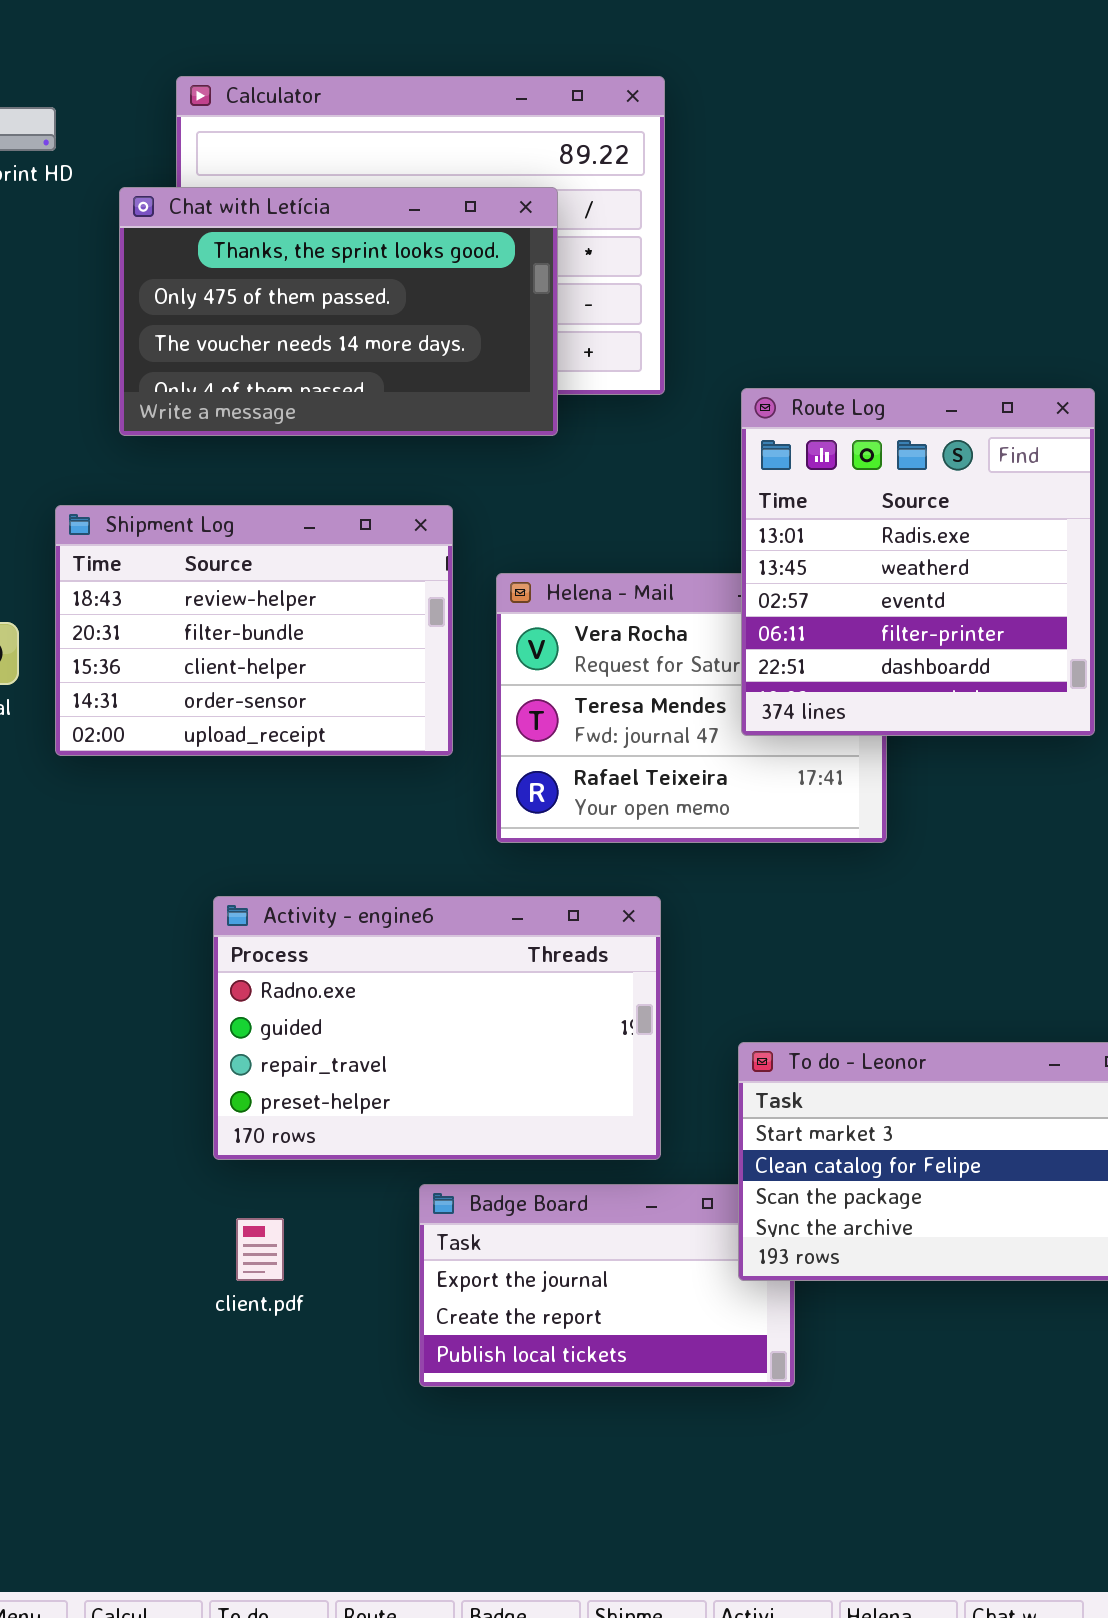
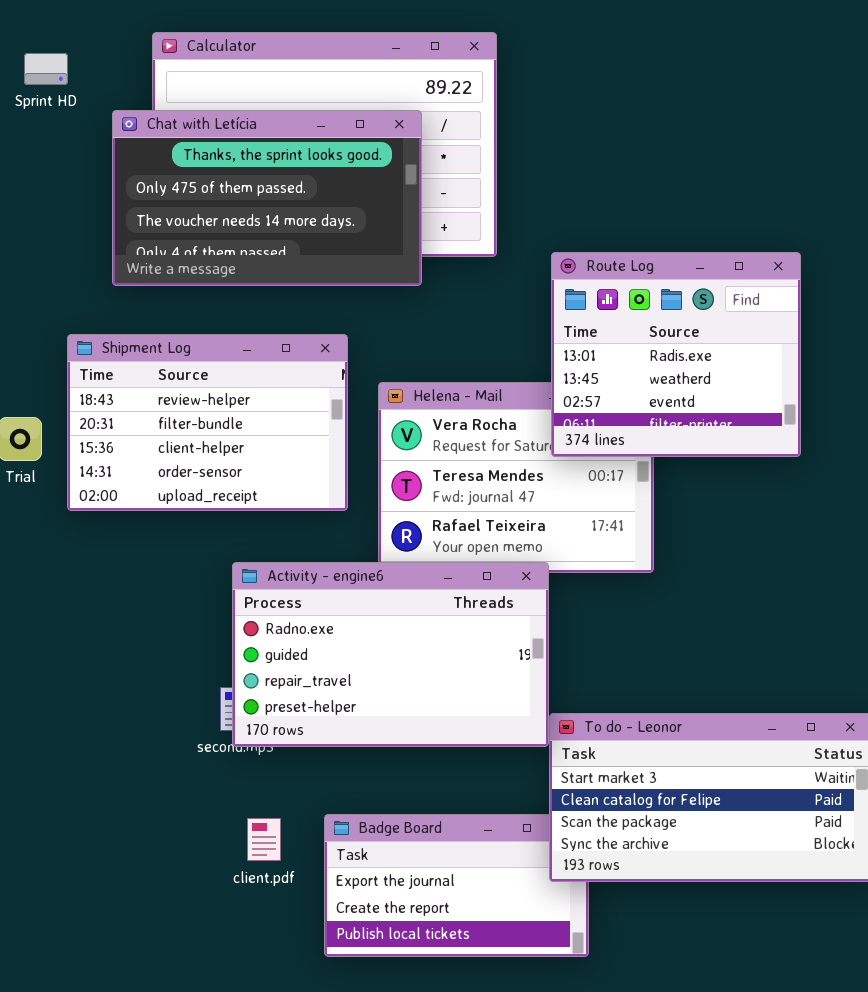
Route Log: [741,388,1095,736] -> [551,252,801,457], resized
Activity - engine6: [213,896,661,1160] -> [232,562,549,747], moved
client.pdf: [236,1218,284,1281] -> [247,818,281,861], moved

